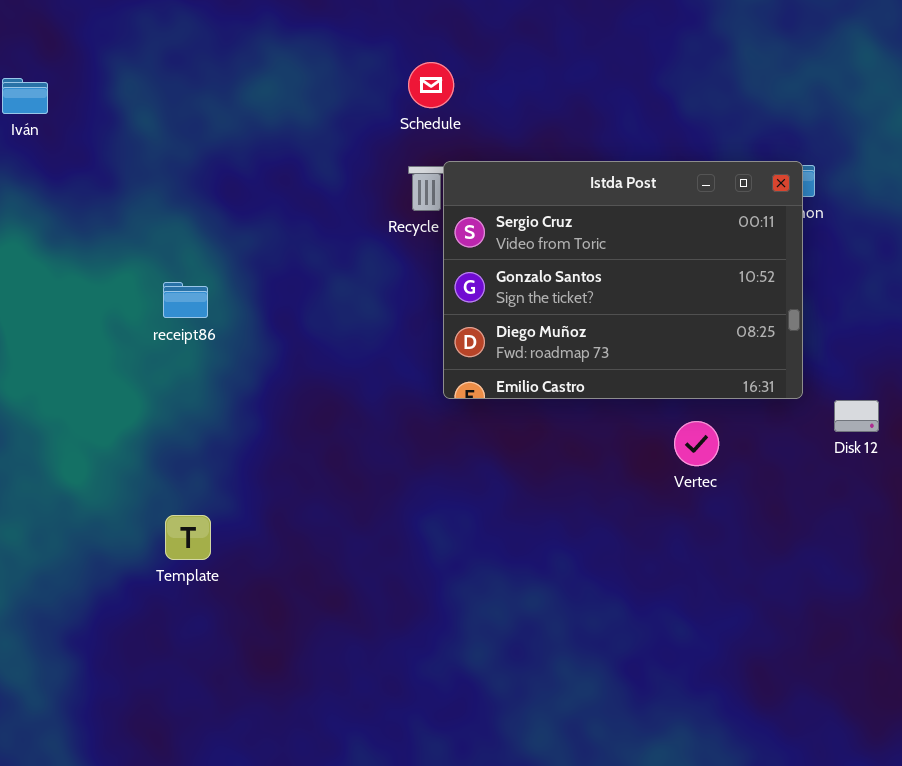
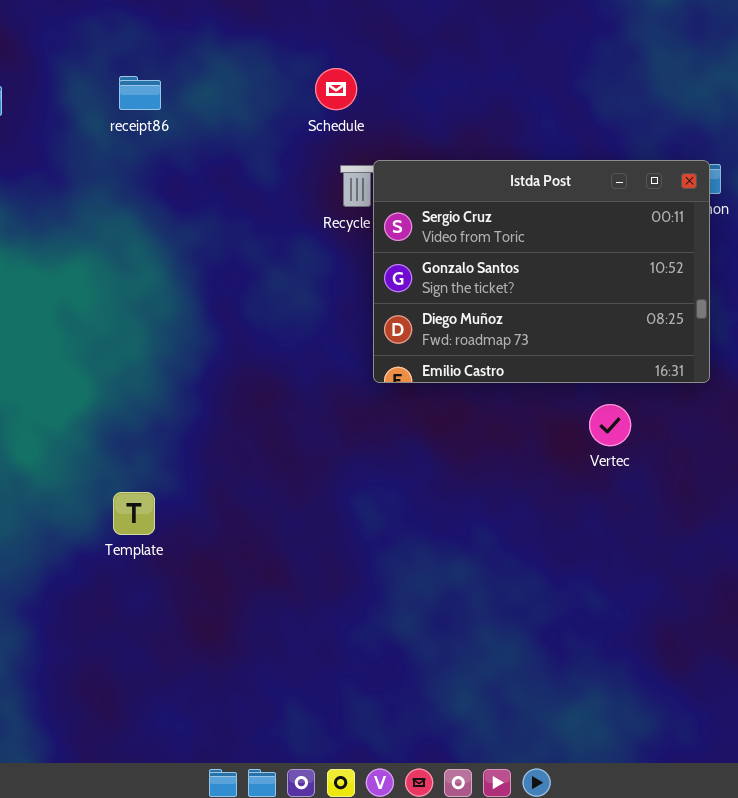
Schedule: [408,62,454,108] -> [315,68,357,110], moved
receipt86: [163,282,208,318] -> [119,76,161,110], moved

